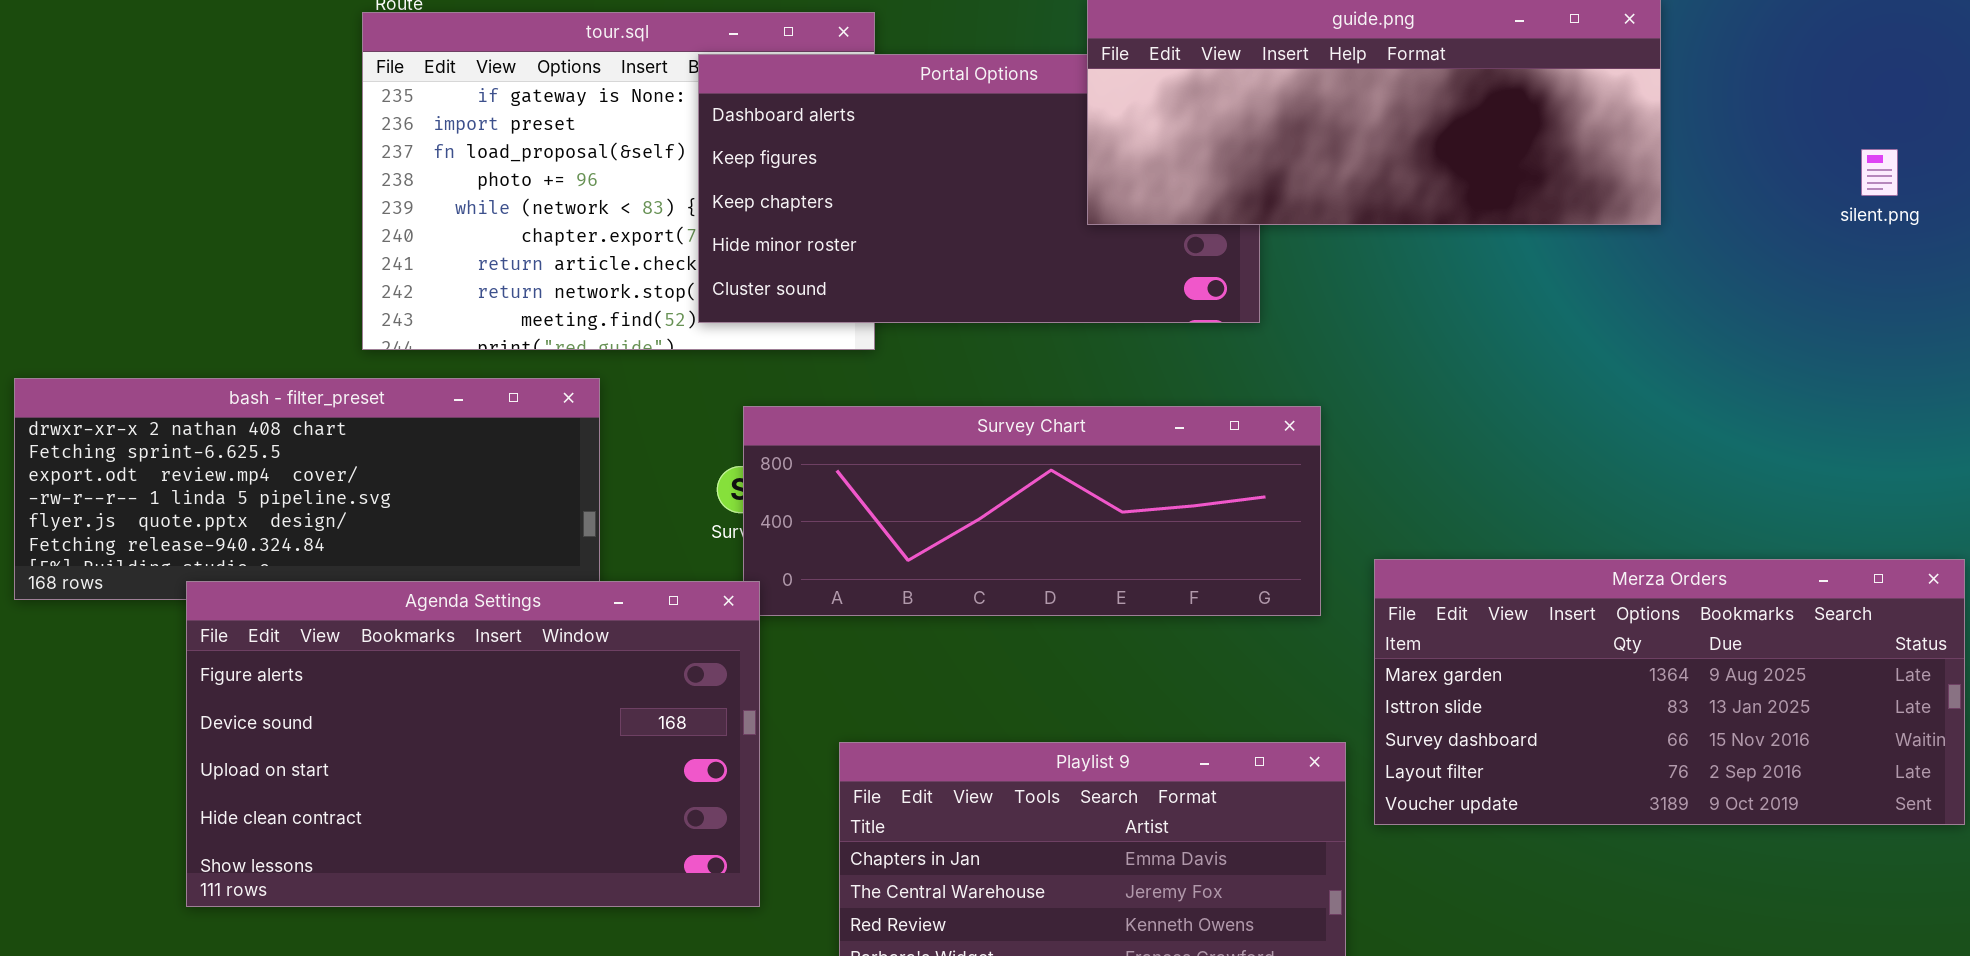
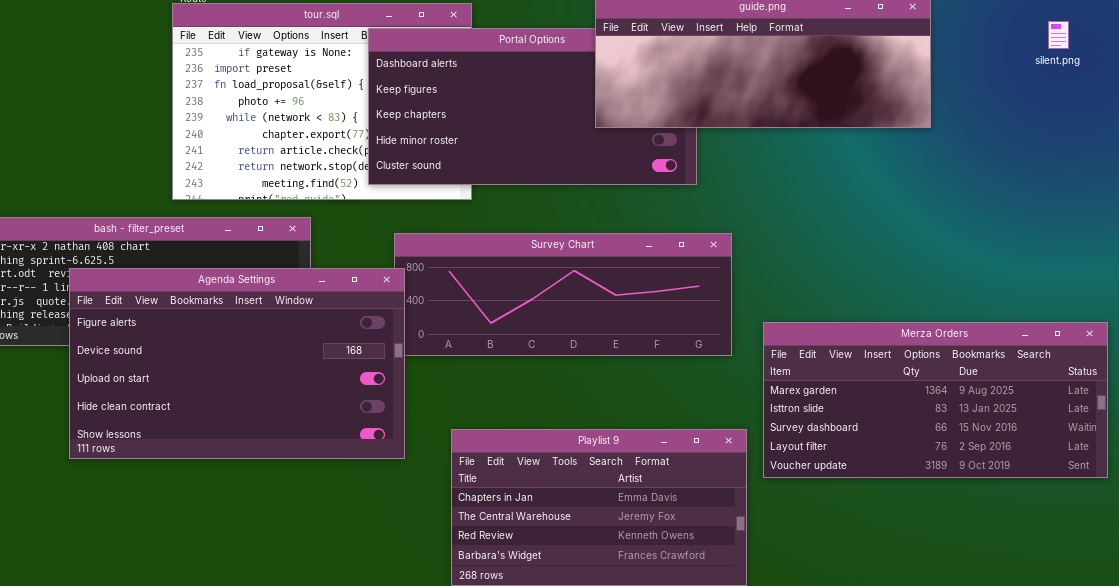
silent.png: [1861,149,1898,196] -> [1048,21,1069,49], moved
Agenda Settings: [186,581,760,907] -> [69,268,405,459], moved

